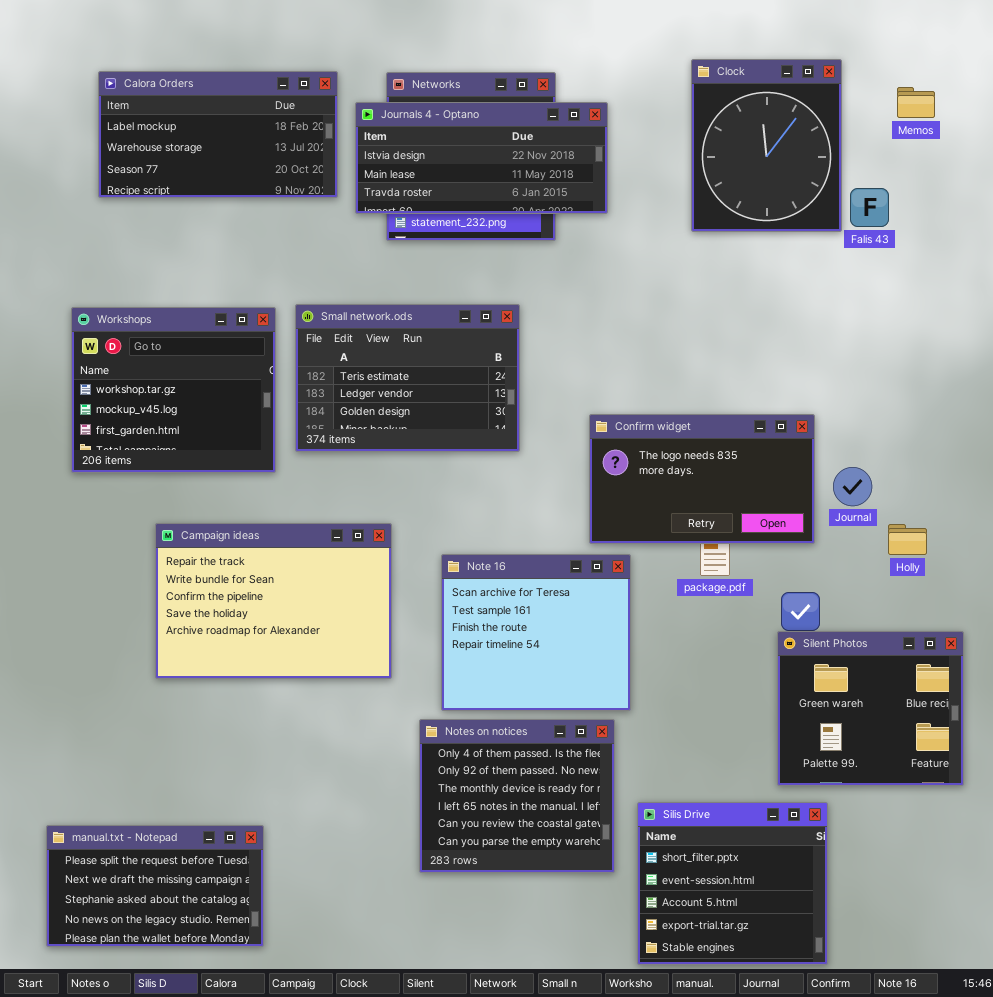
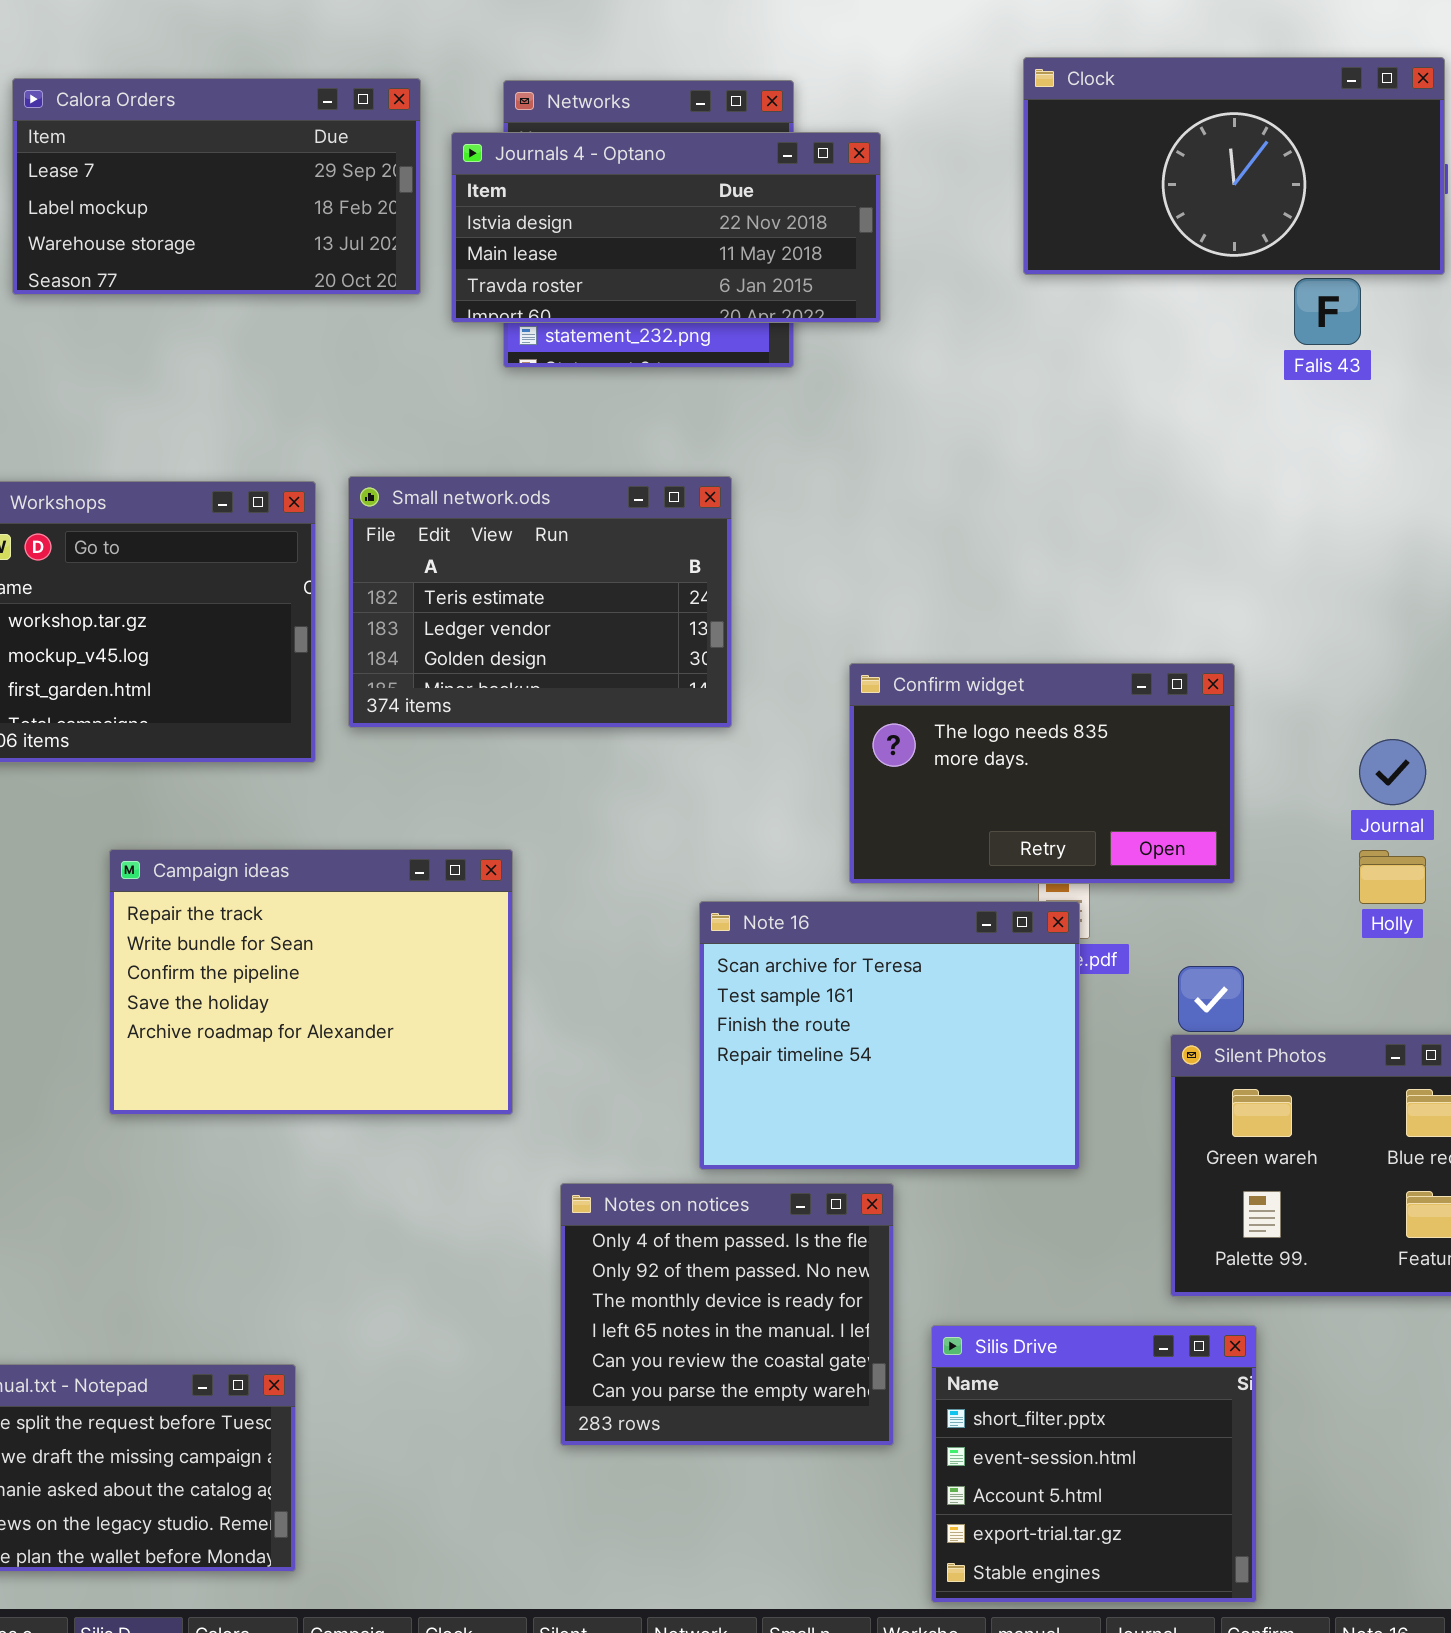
Clock: [691,59,842,232] -> [1023,57,1445,275], resized
Calora Orders: [98,71,338,198] -> [12,78,421,295], scrolled up 1 row
Journal: [833,467,872,506] -> [1359,739,1426,805], moved
Note 16: [441,554,631,711] -> [699,901,1080,1170], moved, resized

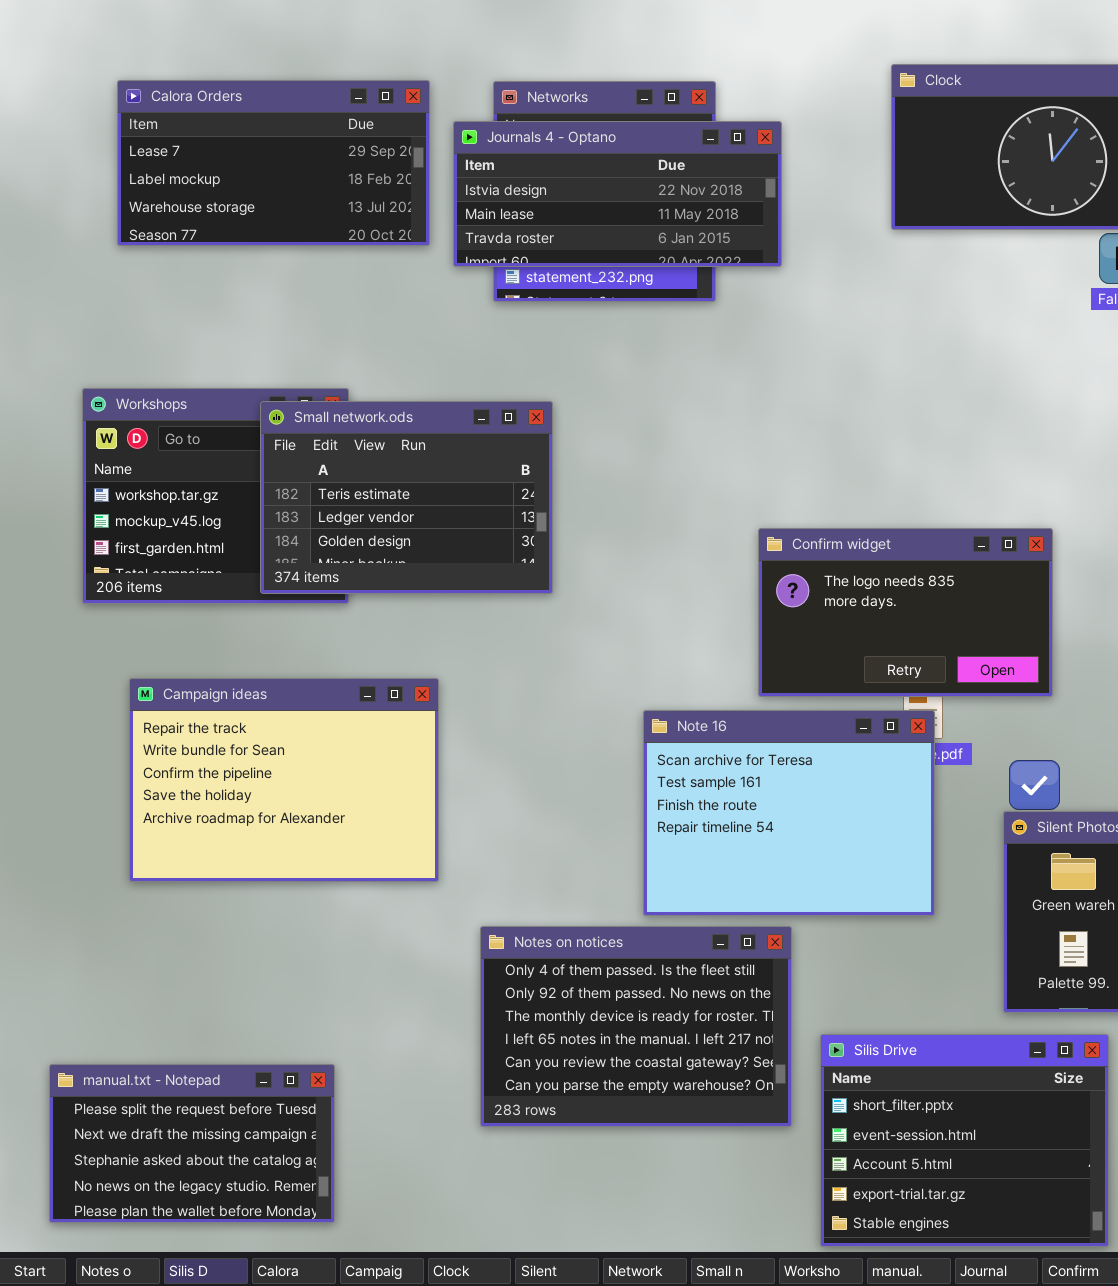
Small network.ods: [348,476,732,728] -> [260,401,553,594], moved
Campaign ideas: [109,849,513,1115] -> [129,678,439,882], moved
Notes on notices: [560,1183,894,1446] -> [480,926,792,1127], resized
Silis Drive: [931,1325,1257,1603] -> [820,1034,1109,1247], resized

